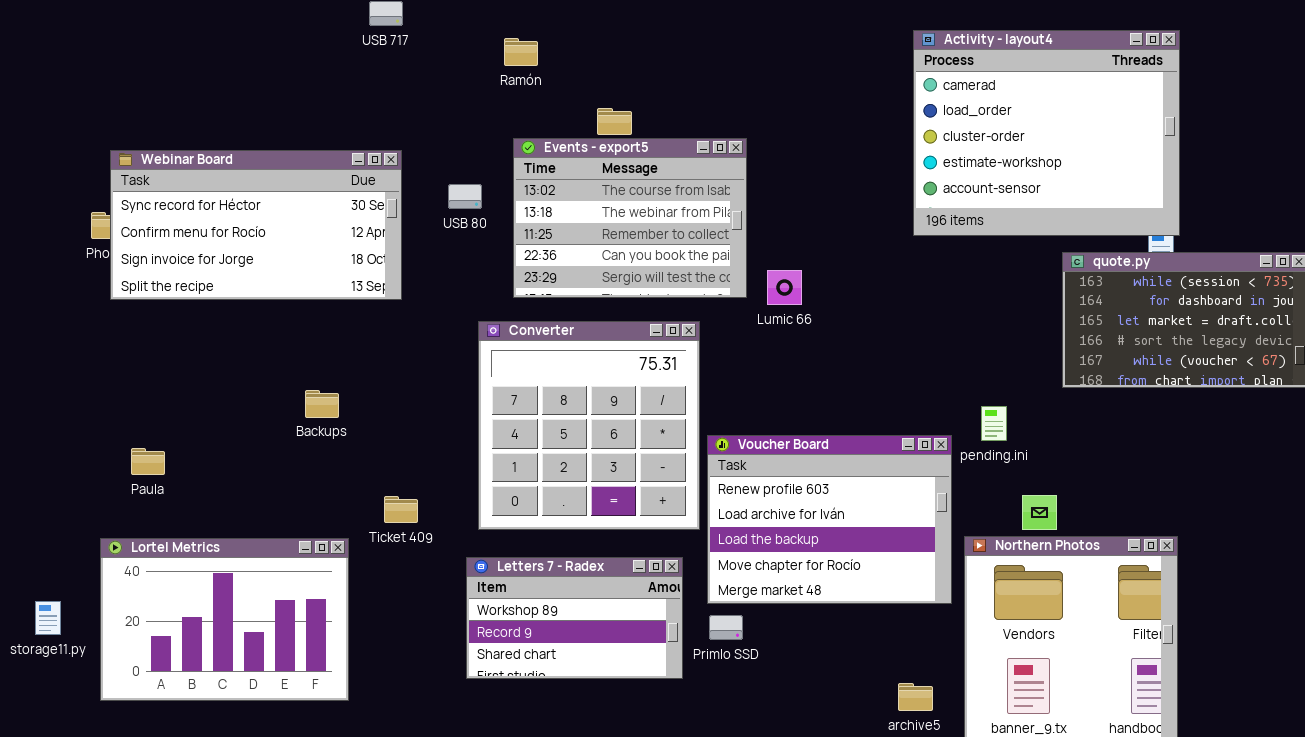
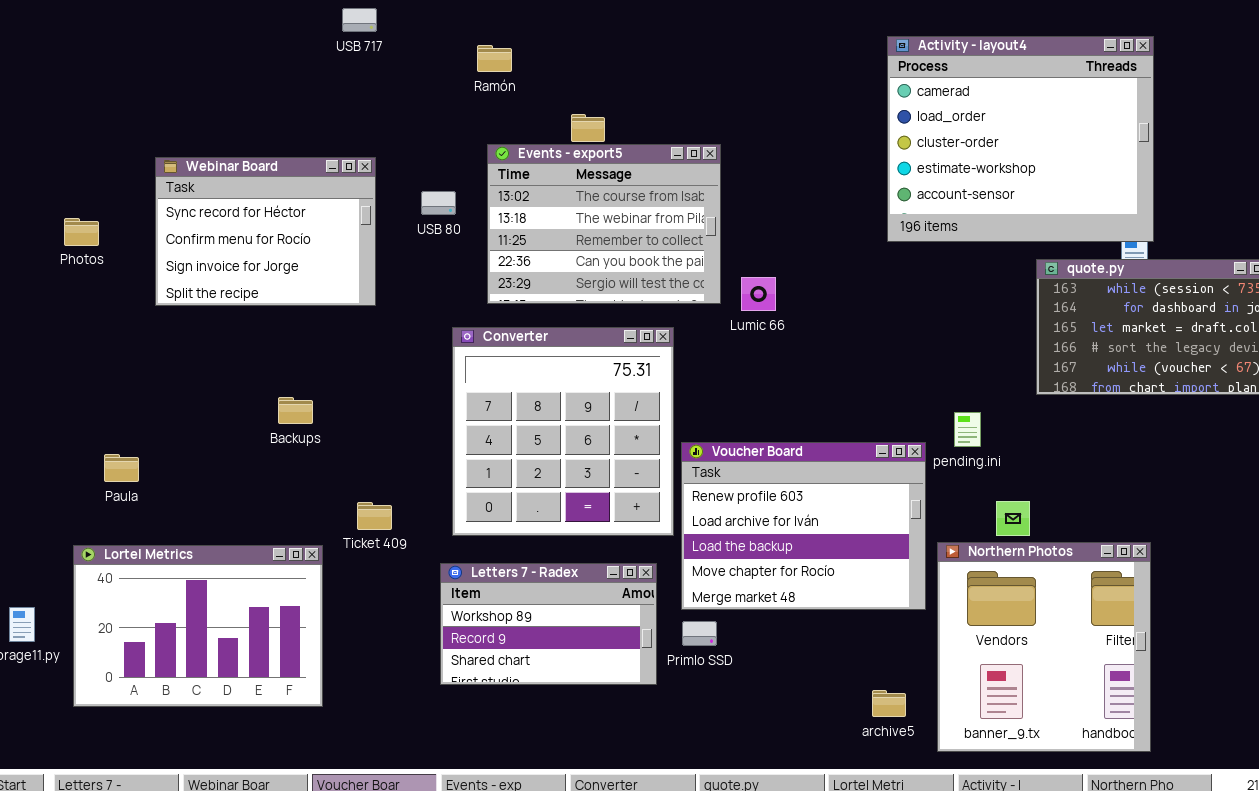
Webinar Board: [110,150,402,300] -> [155,157,376,306], resized

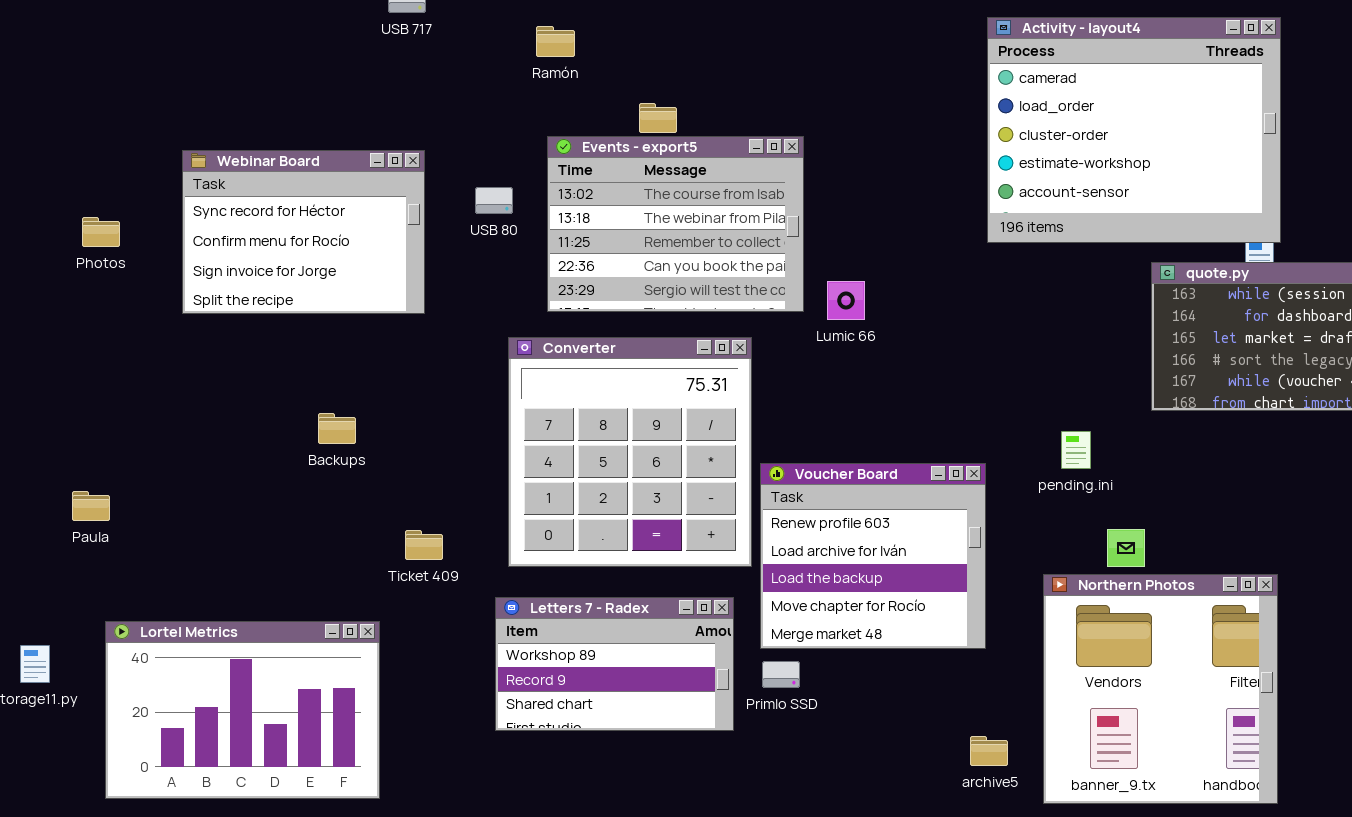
Voucher Board: [681,442,926,610] -> [760,463,986,649], resized
Paula: [104,454,139,482] -> [72,491,110,521], moved
Lortel Metrics: [73,545,323,707] -> [105,621,380,799], moved

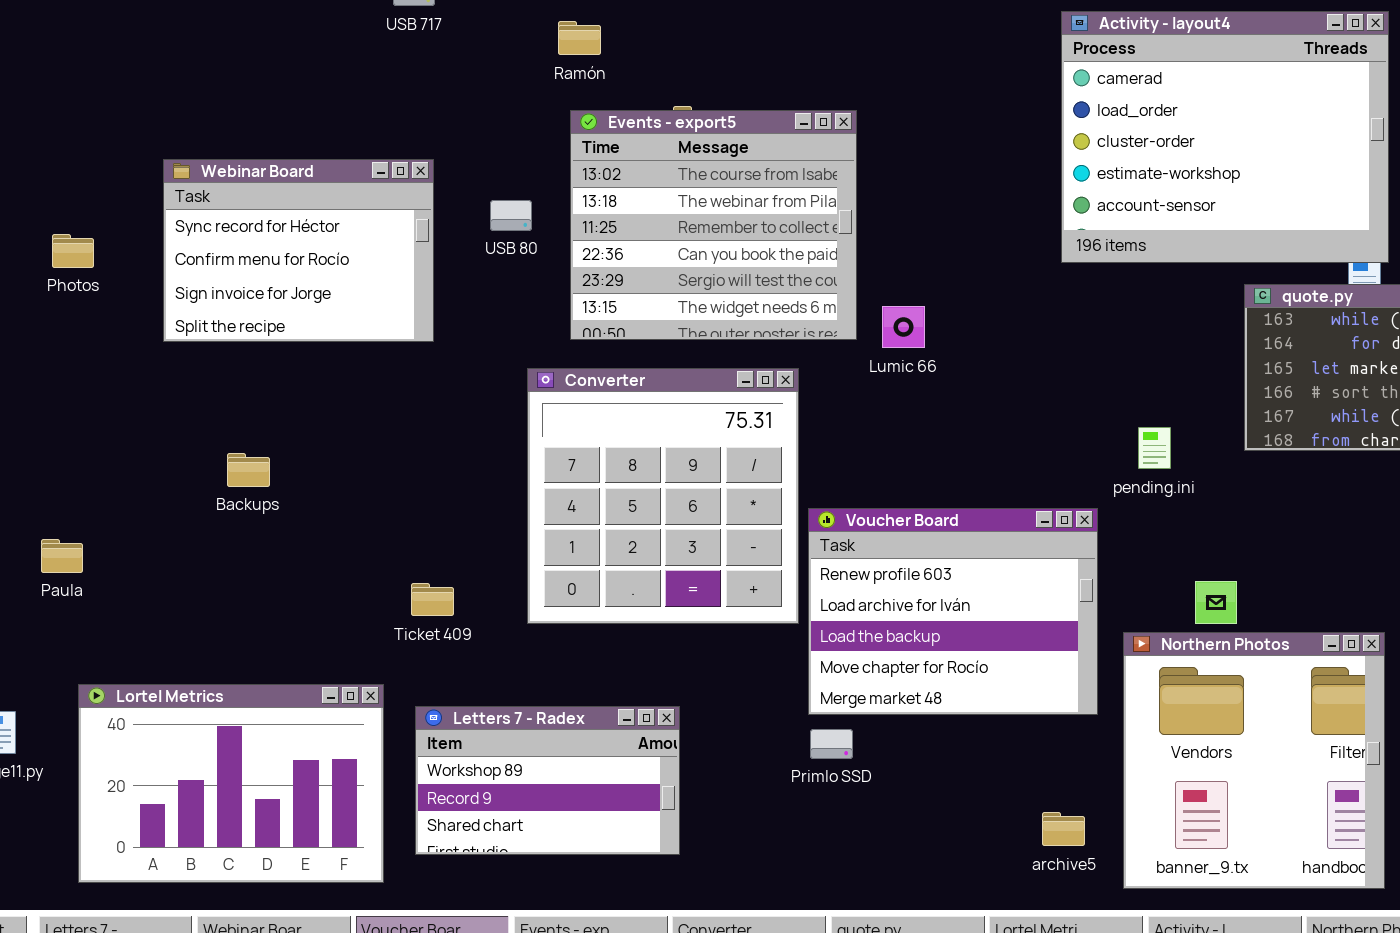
Events - export5: [547,136,804,312] -> [570,110,857,340], resized
Backups: [318,413,356,444] -> [227,453,270,487], moved
pending.ini: [1061,431,1091,469] -> [1138,427,1171,469], moved
Voucher Board: [760,463,986,649] -> [808,508,1098,715], resized
Letters 7 - Radex: [495,597,734,731] -> [415,706,680,855], moved

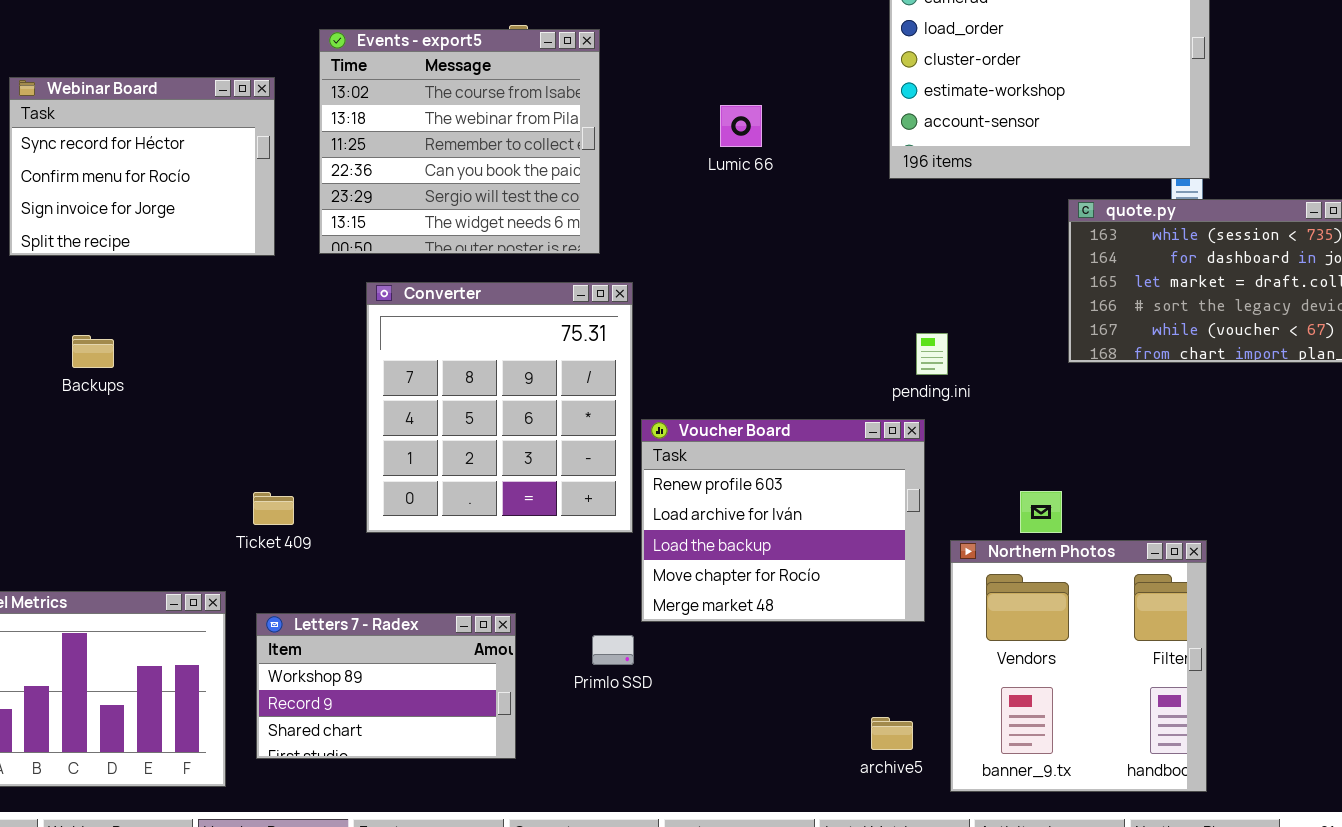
Events - export5: [570,110,857,340] -> [319,29,600,254], moved
Lumic 66: [882,306,925,348] -> [720,105,762,147], moved
pending.ini: [1138,427,1171,469] -> [916,333,948,375], moved
Backups: [227,453,270,487] -> [72,335,114,368], moved
Primlo SSD: [810,729,853,759] -> [592,635,634,665], moved

